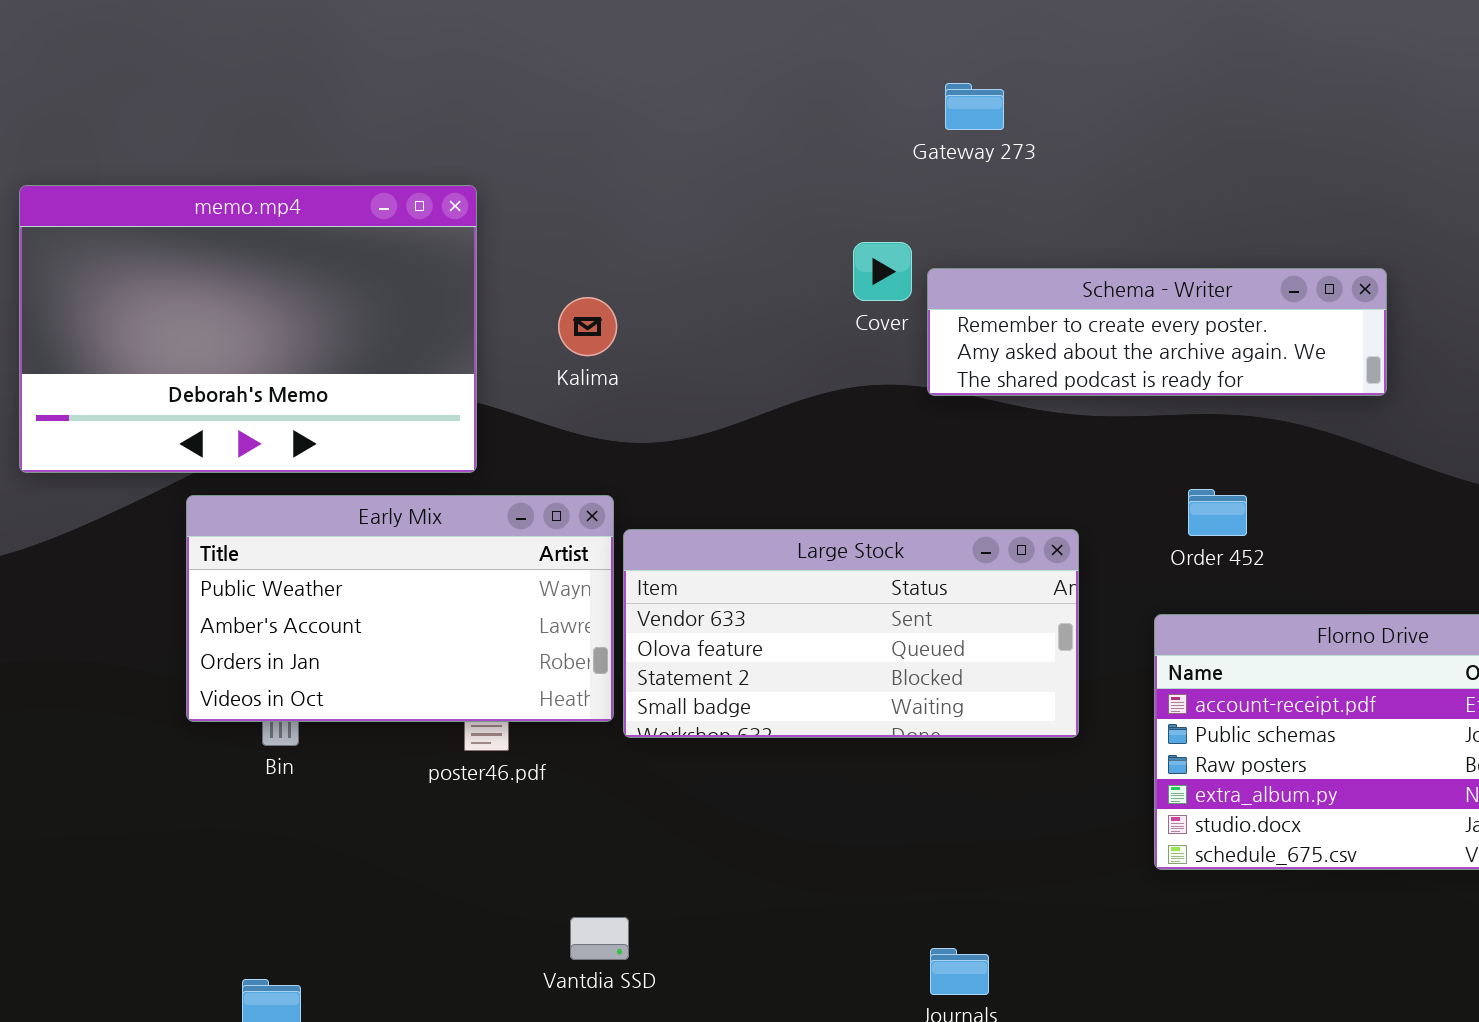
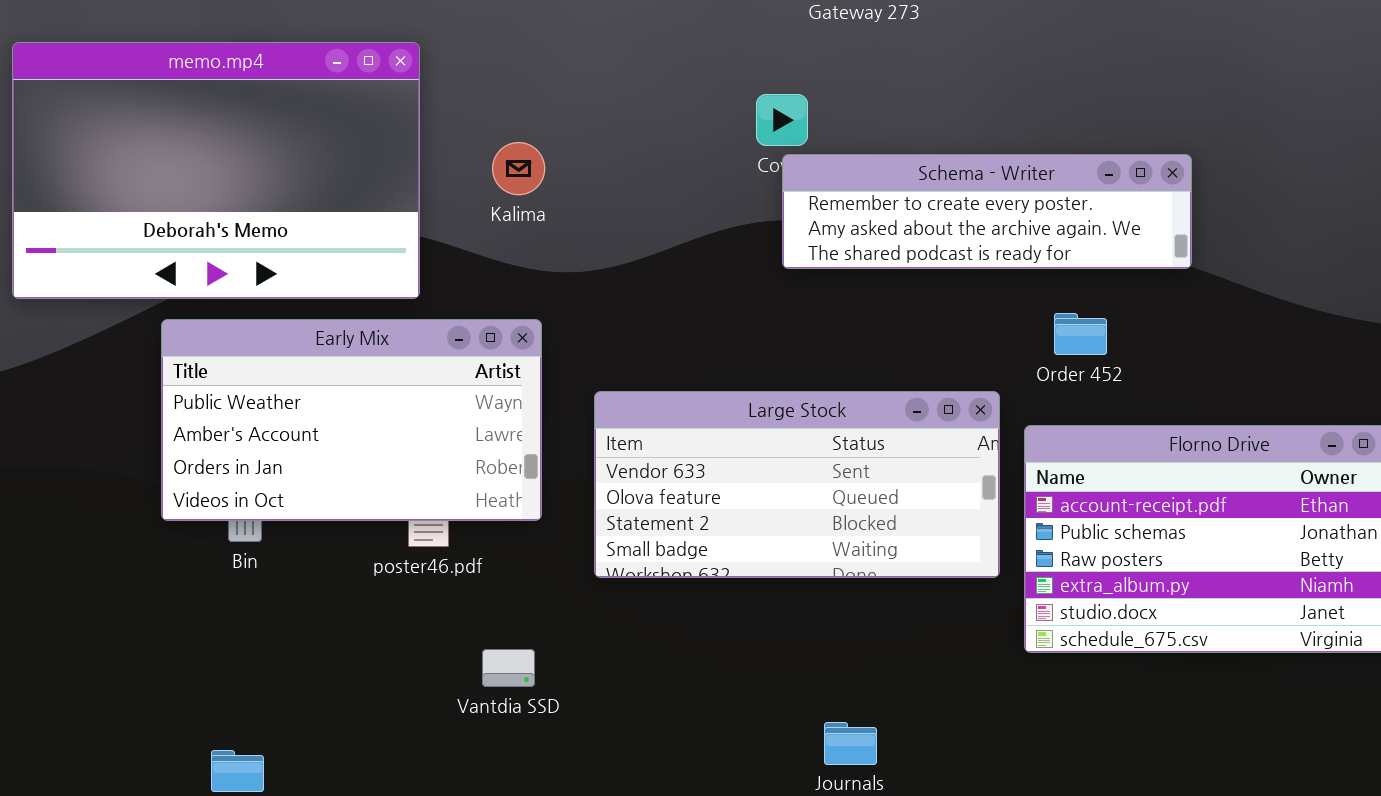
Schema - Writer: [927,268,1387,396] -> [782,154,1192,269], moved
Large Stock: [623,529,1079,738] -> [594,391,1000,578], moved
Vantdia SSD: [570,917,629,960] -> [482,649,535,687], moved

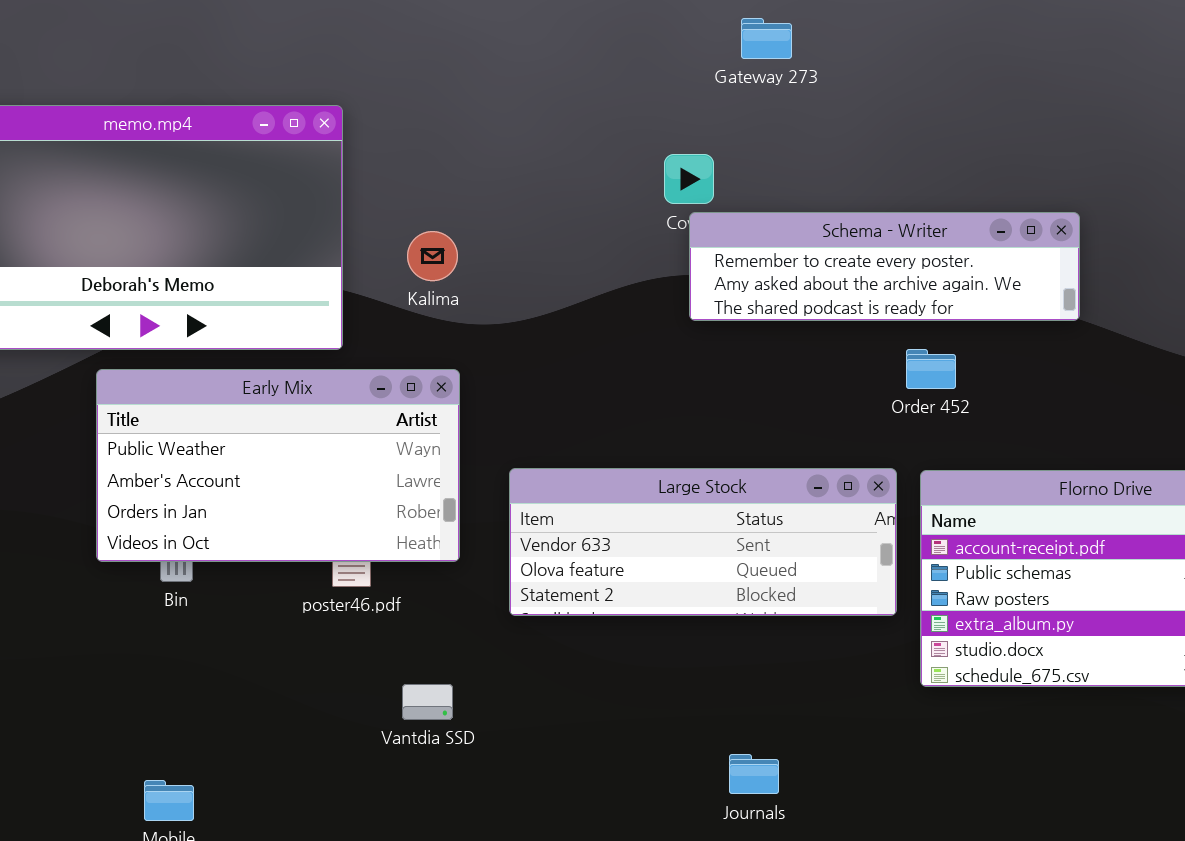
Kalima: [492,142,545,195] -> [407,231,458,281], moved
Order 452: [1054,313,1107,355] -> [906,349,956,389], moved
Large Stock: [594,391,1000,578] -> [509,468,897,616], resized

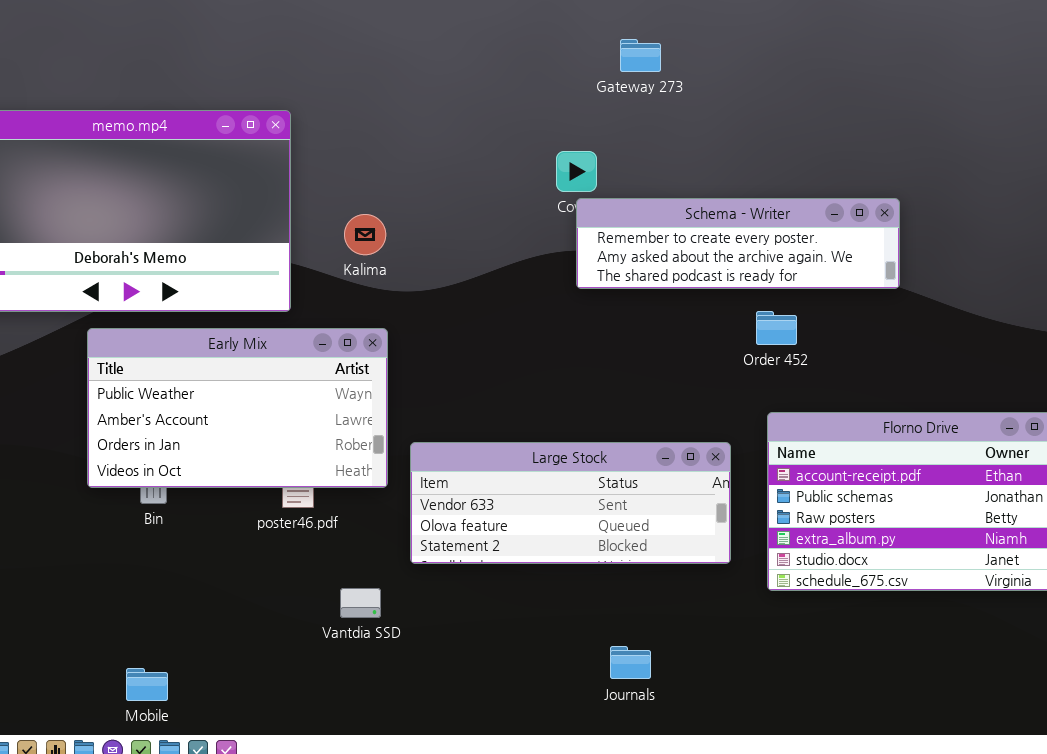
Large Stock: [509,468,897,616] -> [410,442,731,564], moved

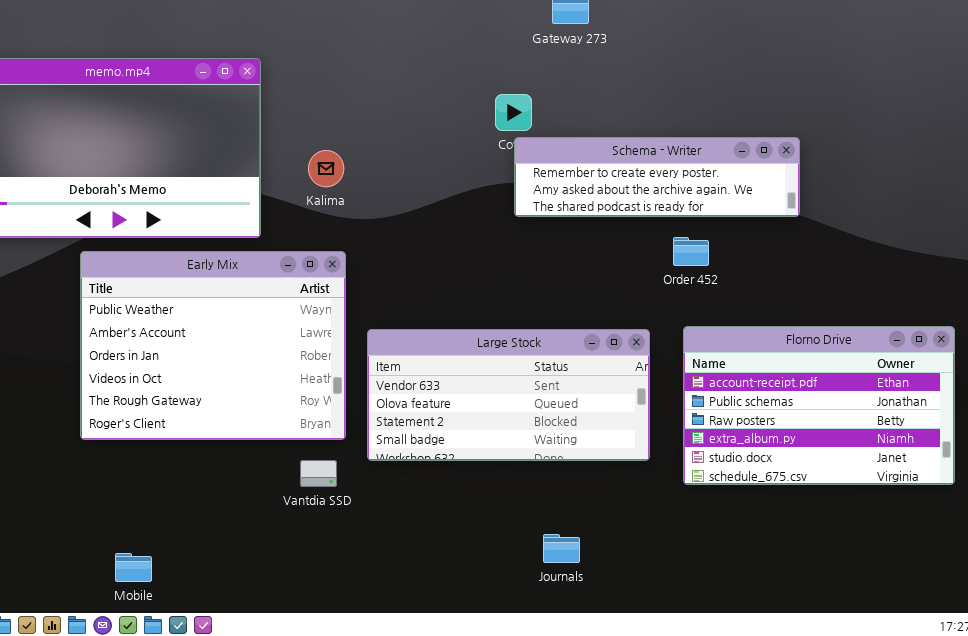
Early Mix: [87,328,388,488] -> [80,251,346,440], resized
Large Stock: [410,442,731,564] -> [367,329,650,461], resized
Vantdia SSD: [340,588,381,618] -> [300,460,337,487], moved

